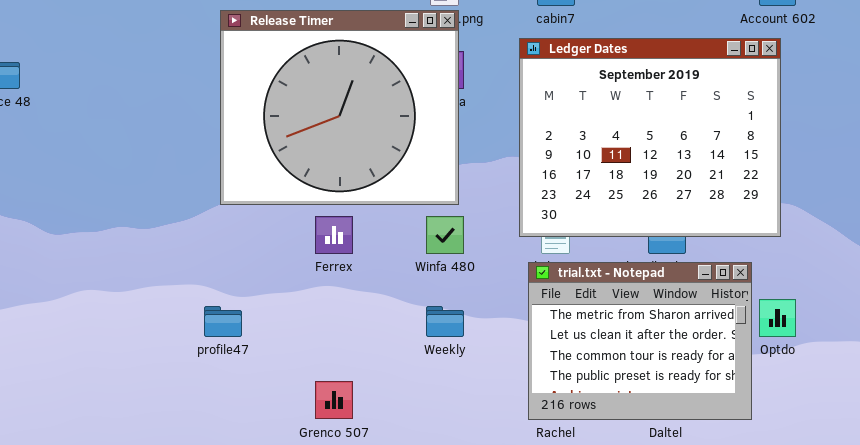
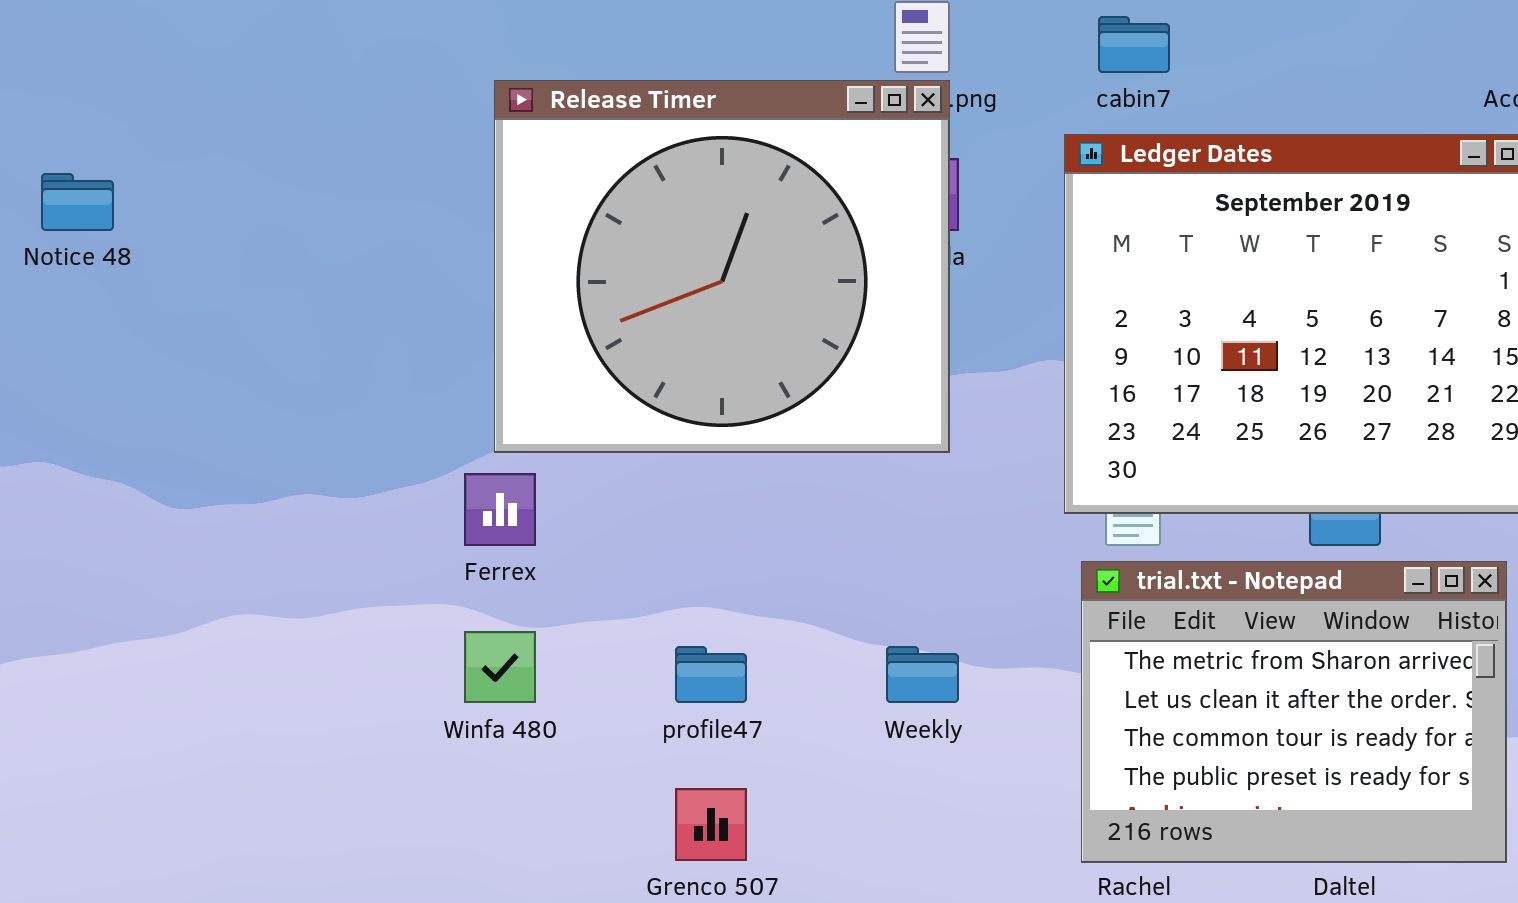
Ferrex: [315,216,353,254] -> [464,473,536,546], moved
Winfa 480: [426,216,464,254] -> [464,631,536,703], moved
profile47: [204,306,242,337] -> [675,646,747,703], moved

